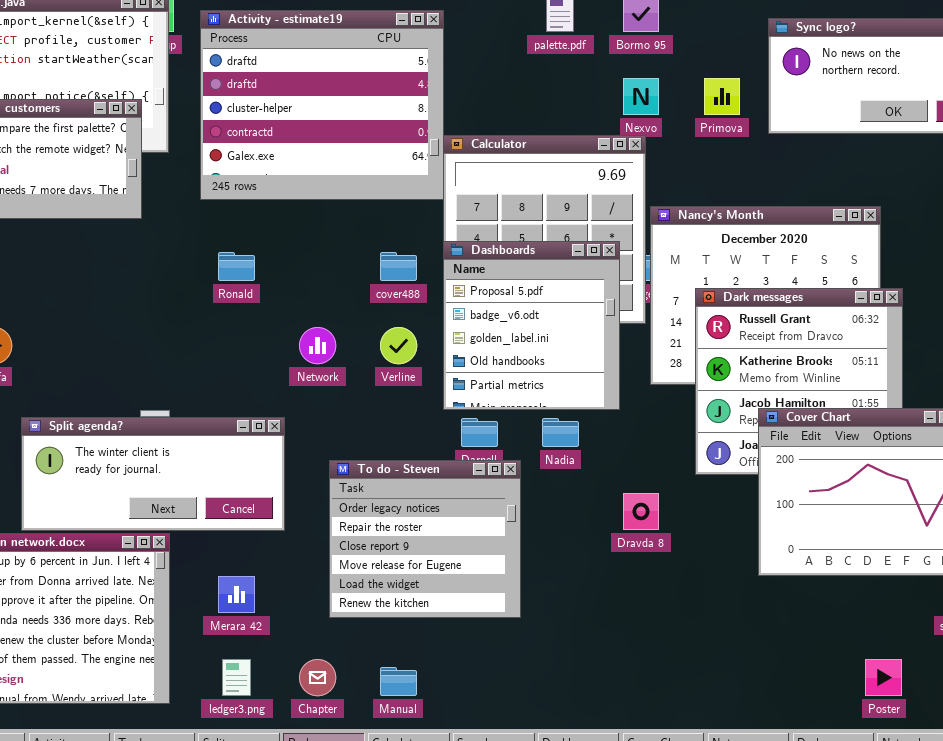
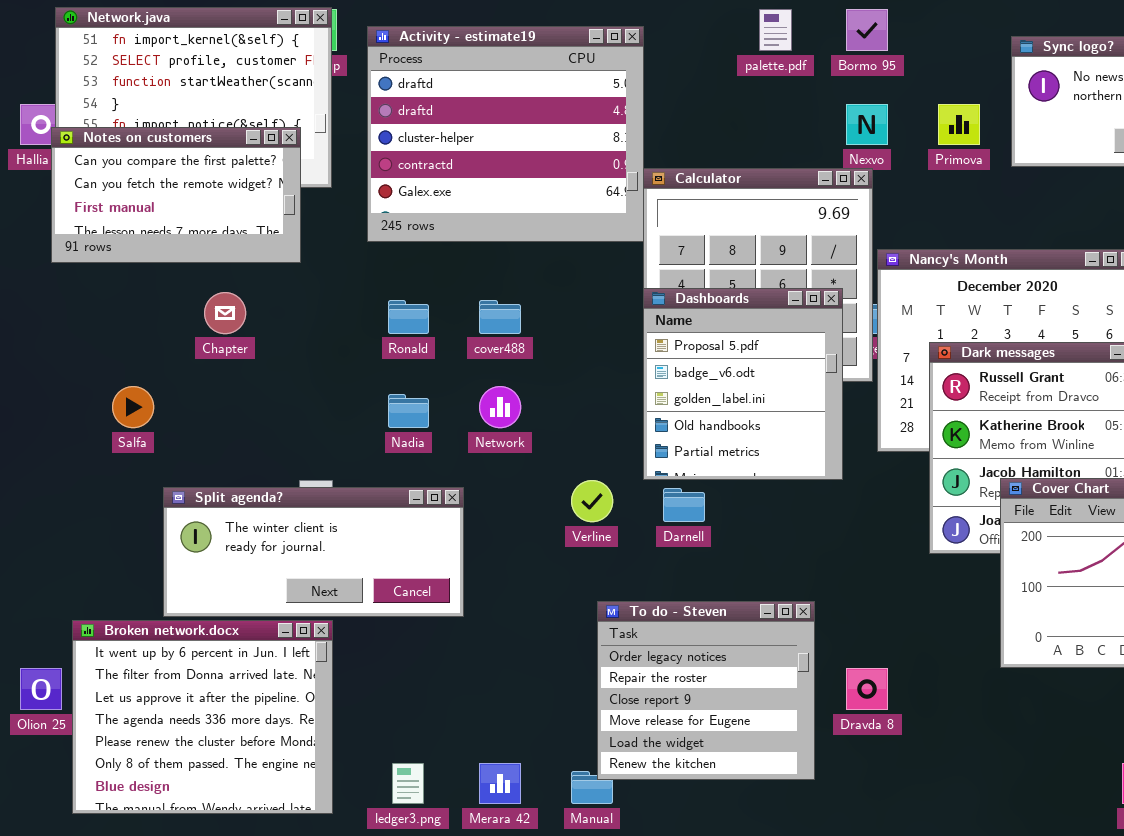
cover488: [380,252,417,281] -> [479,300,521,334], moved
Verline: [380,327,417,364] -> [571,480,613,522], moved
Nadia: [542,418,579,447] -> [388,394,429,428], moved
To do - Steven: [329,460,521,618] -> [597,601,815,780], moved
Dravda 8: [623,493,659,530] -> [846,668,888,710], moved
Merara 42: [218,576,255,613] -> [479,763,521,804], moved
Chapter: [299,659,336,696] -> [204,292,246,334], moved

